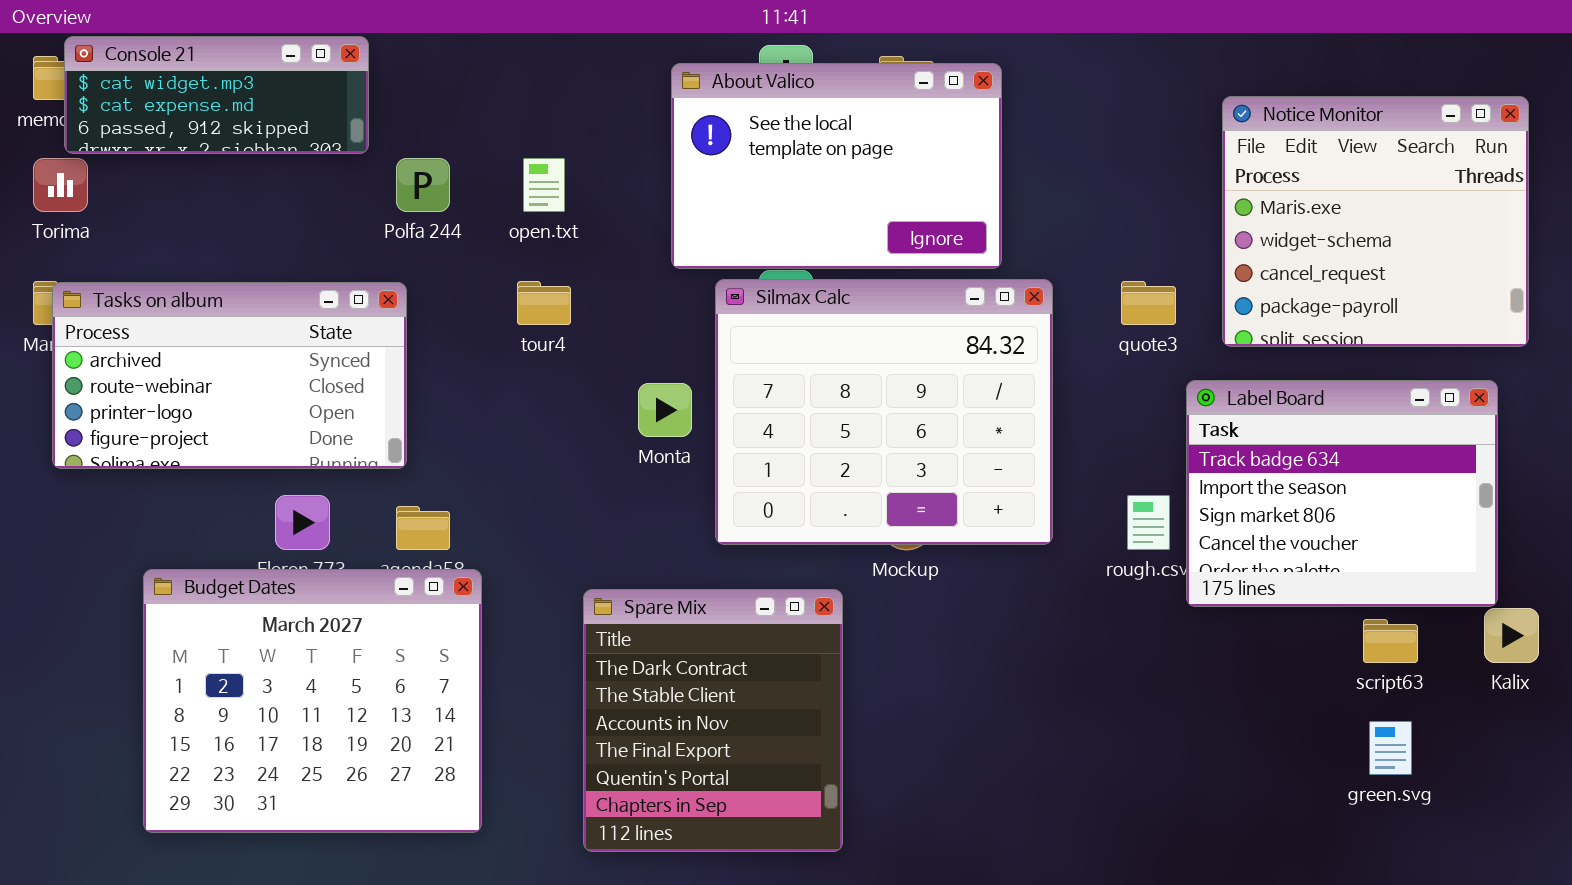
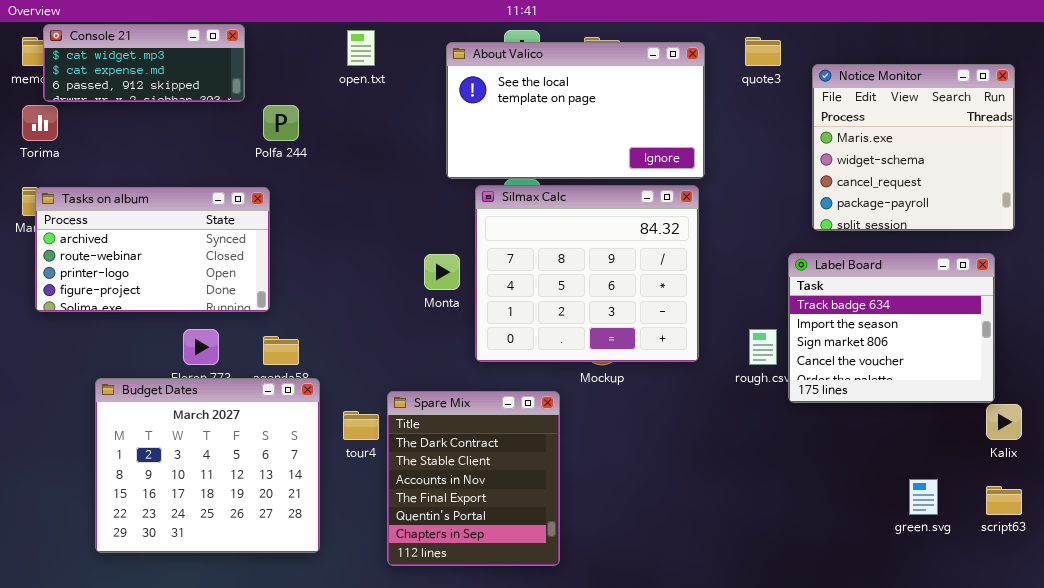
About Valico: [671,63,1002,269] -> [446,42,705,179], resized
open.txt: [523,158,565,212] -> [347,30,375,66], moved
tour4: [517,281,571,325] -> [343,411,379,440], moved
quote3: [1121,281,1176,325] -> [745,37,781,66], moved
script63: [1363,619,1418,663] -> [986,486,1022,515], moved

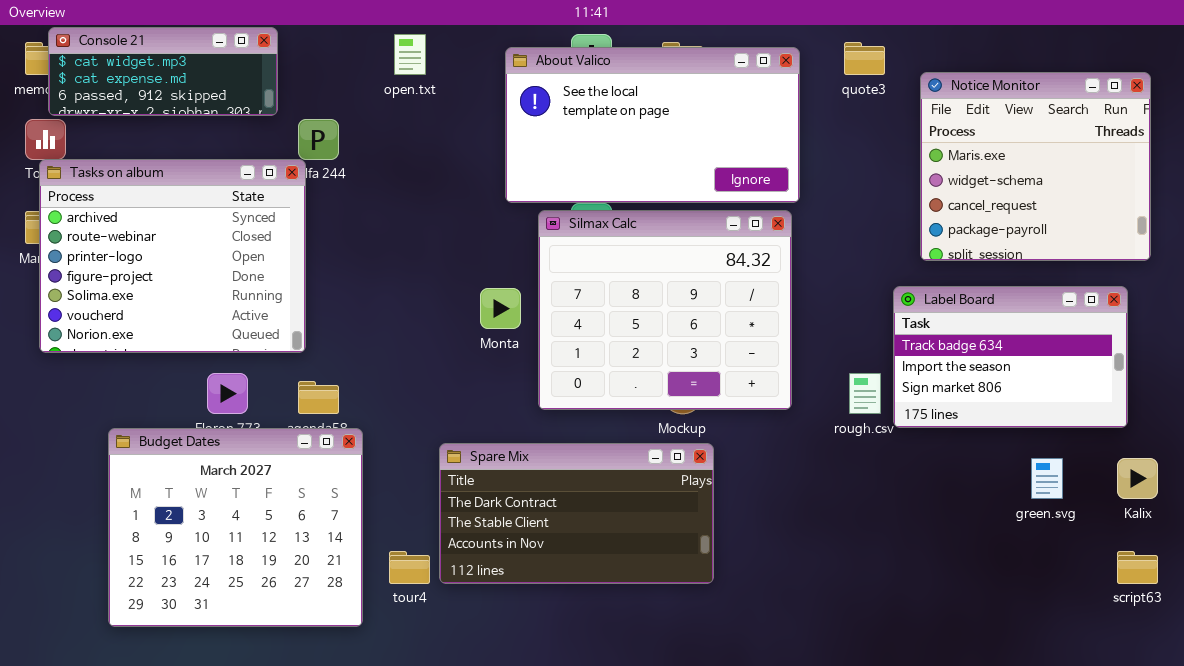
Tasks on album: [35,187,270,312] -> [39,159,306,353], resized
Label Board: [788,253,995,403] -> [893,286,1128,428], resized
Spare Mix: [387,391,560,566] -> [439,443,714,584], resized
tour4: [343,411,379,440] -> [389,551,430,584], moved
green.svg: [909,479,938,515] -> [1031,458,1063,499], moved

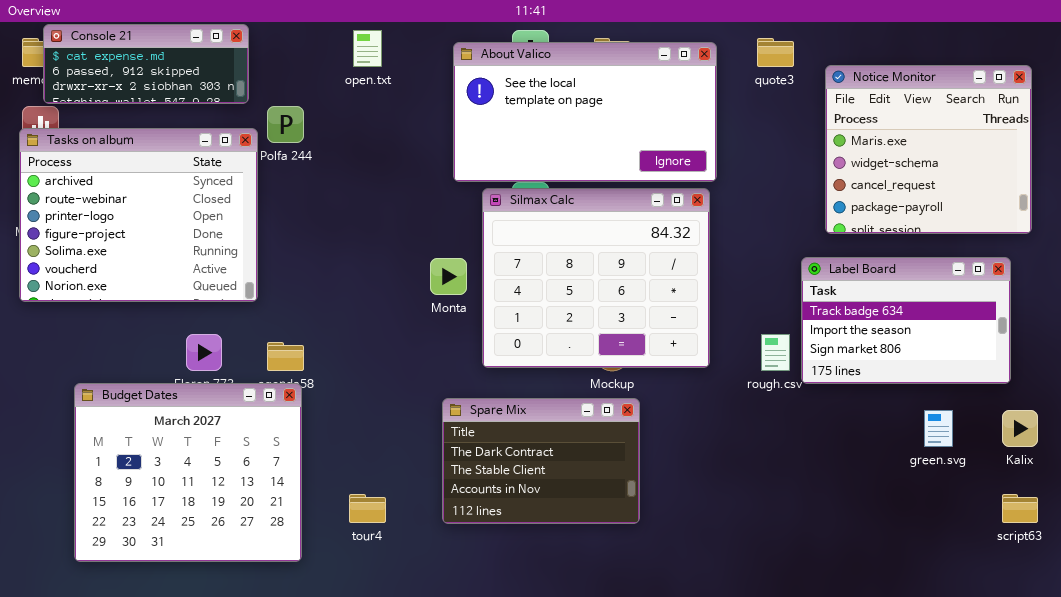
Console 21: [48,27,278,116] -> [43,24,249,104], scrolled down 1 row
Tasks on album: [39,159,306,353] -> [19,128,258,302], moved
Budget Dates: [108,428,363,627] -> [74,383,302,562], moved
Spare Mix: [439,443,714,584] -> [442,398,640,524], resized

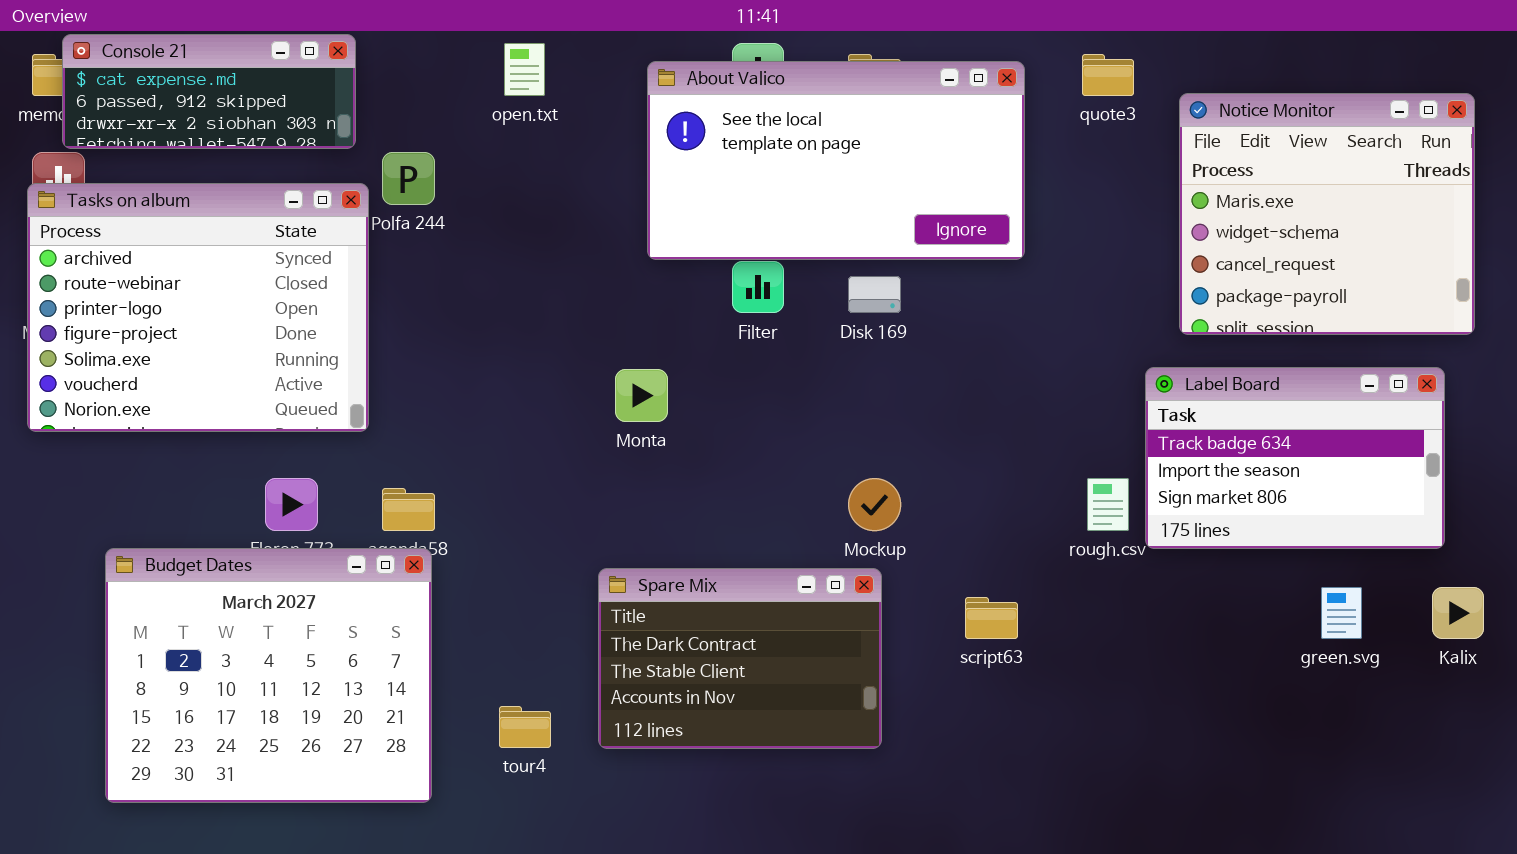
Silmax Calc: [482,188,710,368] -> none, closed
Spare Mix: [442,398,640,524] -> [598,568,882,749], moved
script63: [1002,494,1038,523] -> [965,597,1018,639], moved

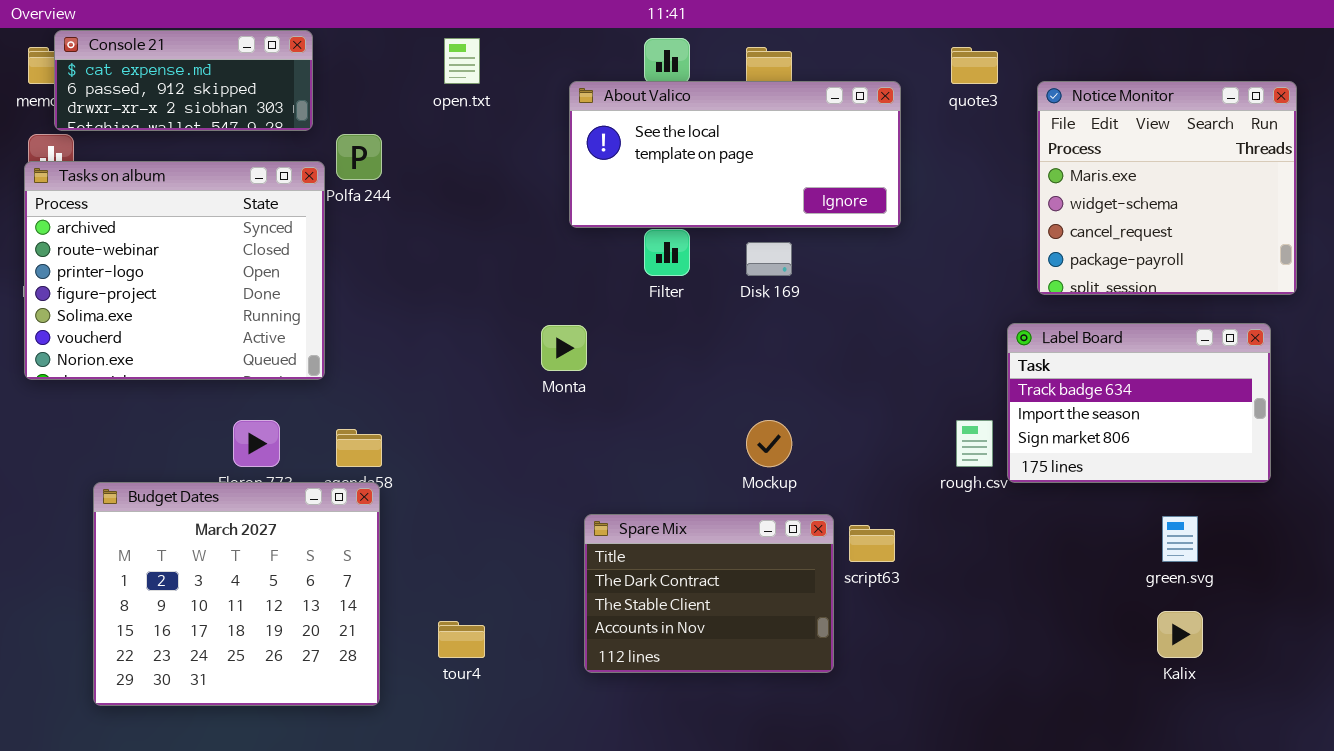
About Valico: [647,61,1025,260] -> [569,81,901,228], resized
Spare Mix: [598,568,882,749] -> [584,514,834,673], moved
Kalix: [1432,587,1484,639] -> [1157,611,1203,658], moved

